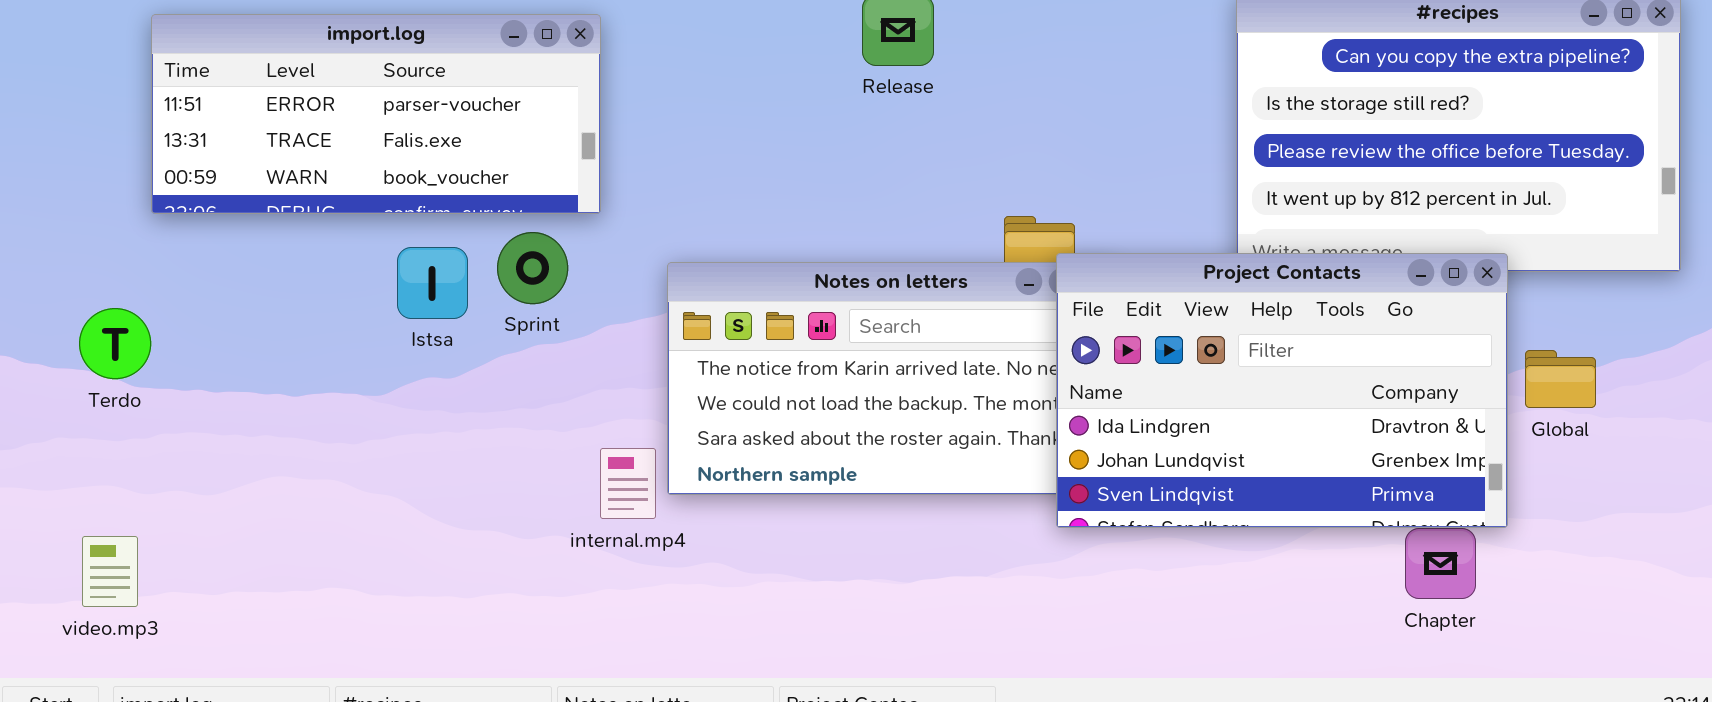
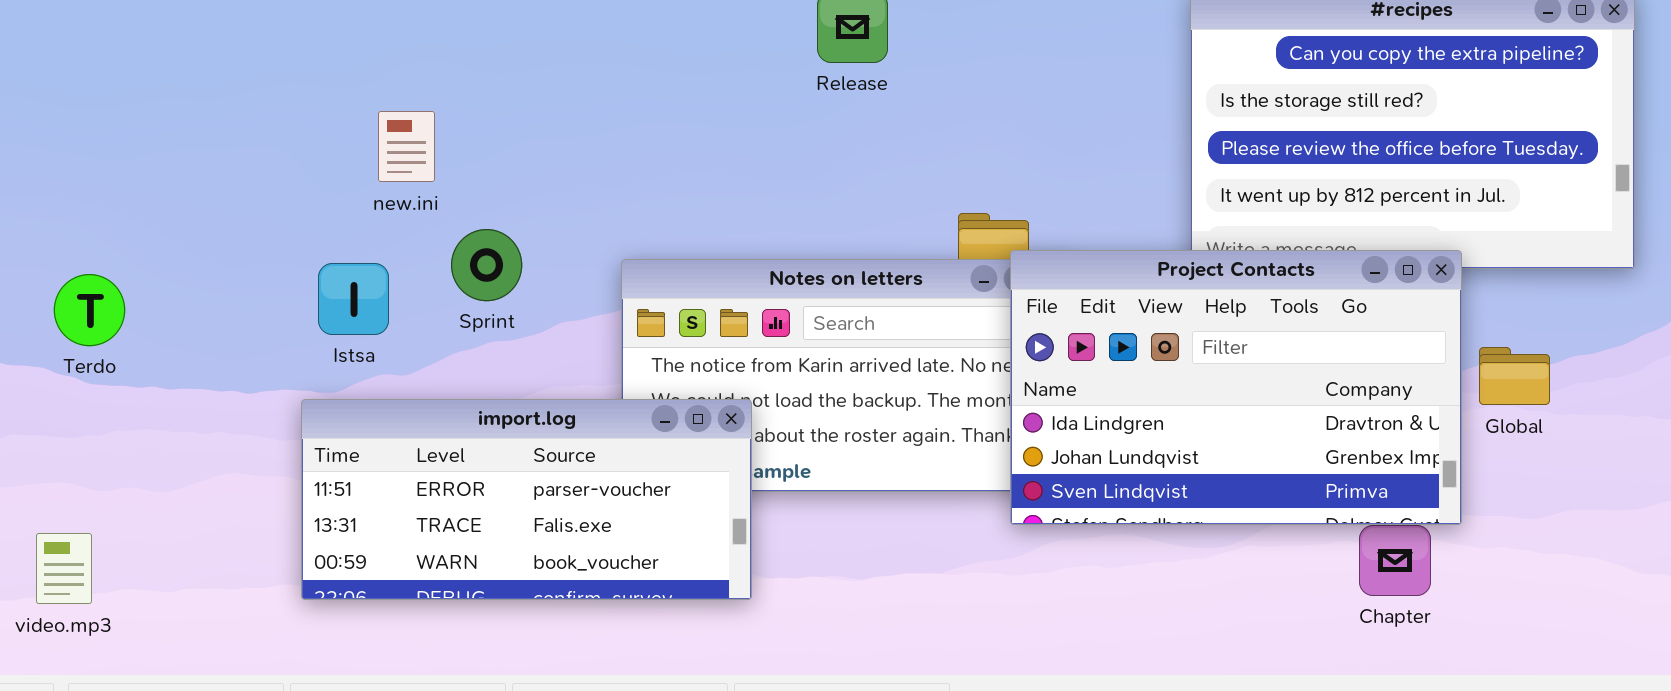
import.log: [151,14,601,214] -> [301,399,752,600], moved
Istsa: [397,247,468,319] -> [318,263,389,335], moved
Terdo: [79,308,151,379] -> [54,274,125,346], moved

